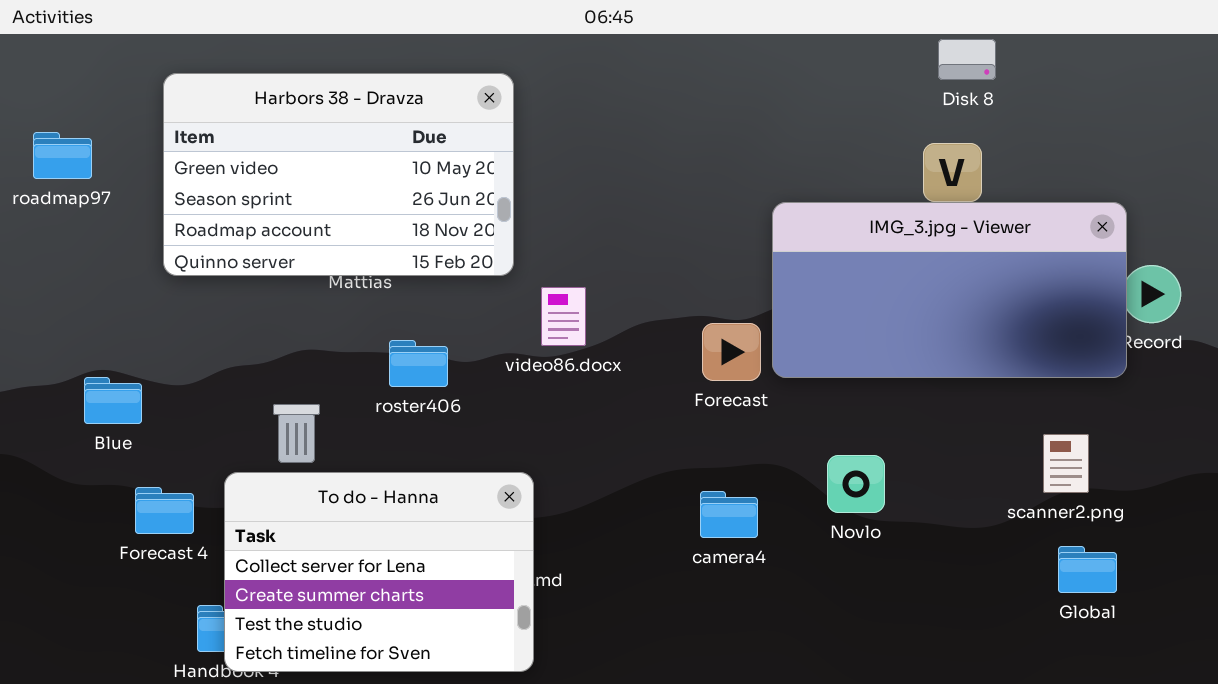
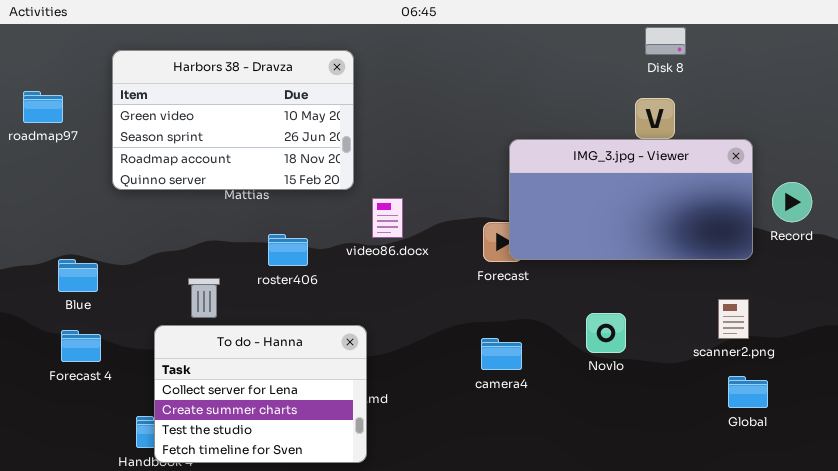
IMG_3.jpg - Viewer: [772,202,1127,378] -> [509,139,753,260], moved
Novlo: [827,455,885,513] -> [586,313,626,353], moved
Forecast 4: [135,487,194,534] -> [61,330,101,362], moved

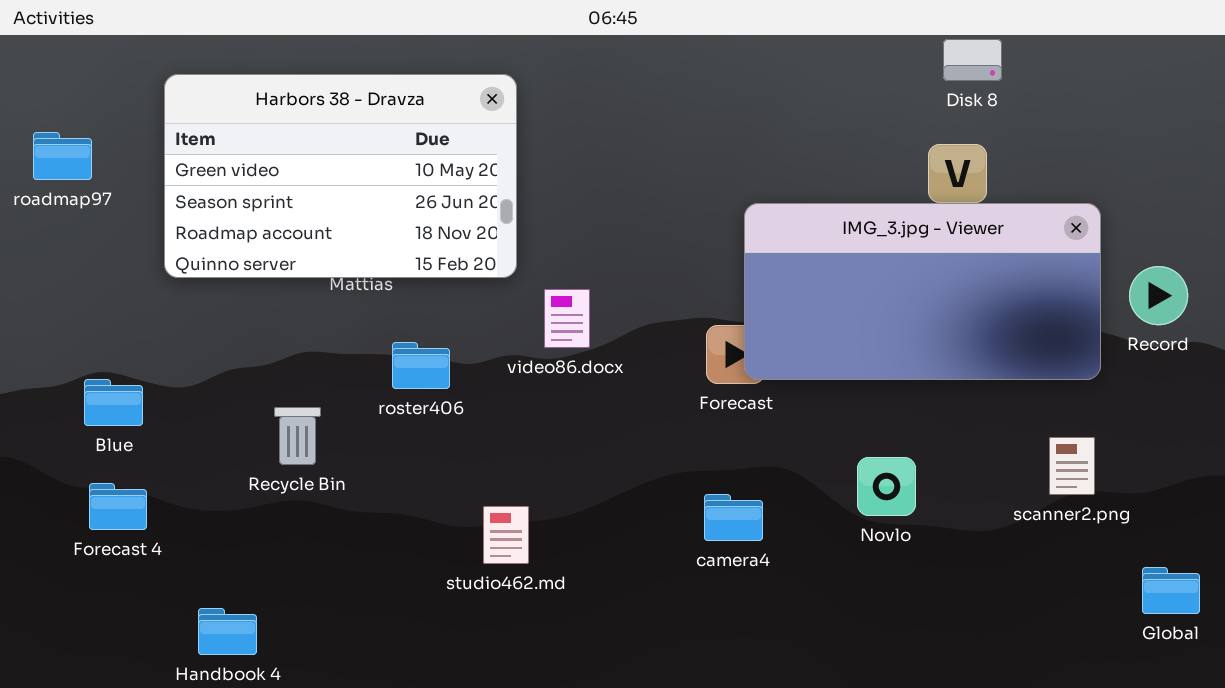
To do - Hanna: [154,325,367,463] -> none, closed
Global: [728,376,768,408] -> [1142,567,1200,614], moved

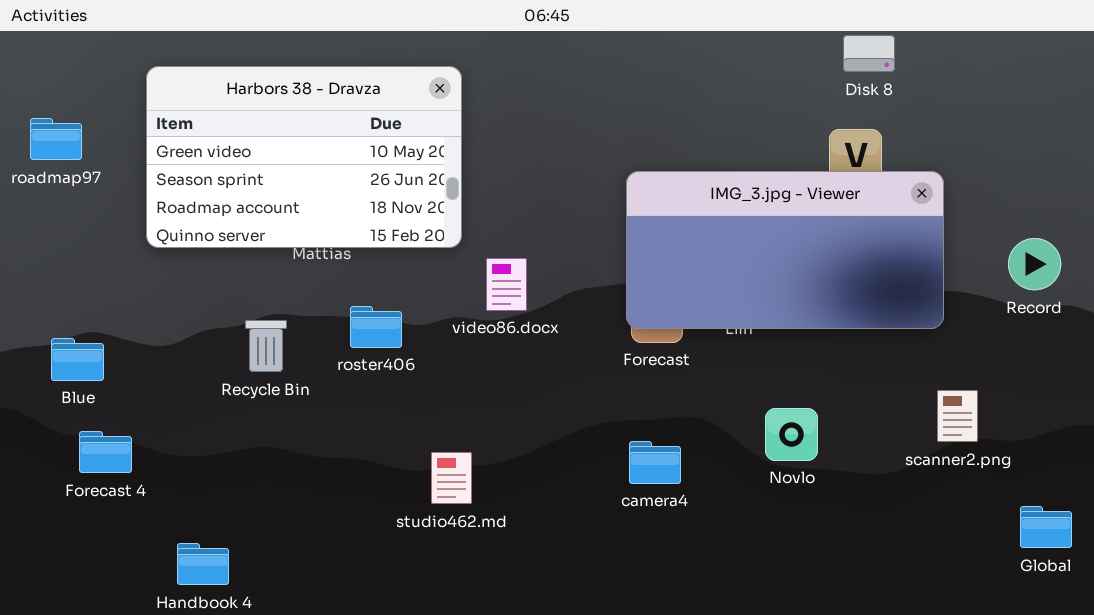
IMG_3.jpg - Viewer: [744,203,1101,380] -> [626,171,944,329], moved
Blue: [84,379,143,426] -> [51,338,104,381], moved
Recycle Bin: [274,407,321,465] -> [245,320,287,372], moved

